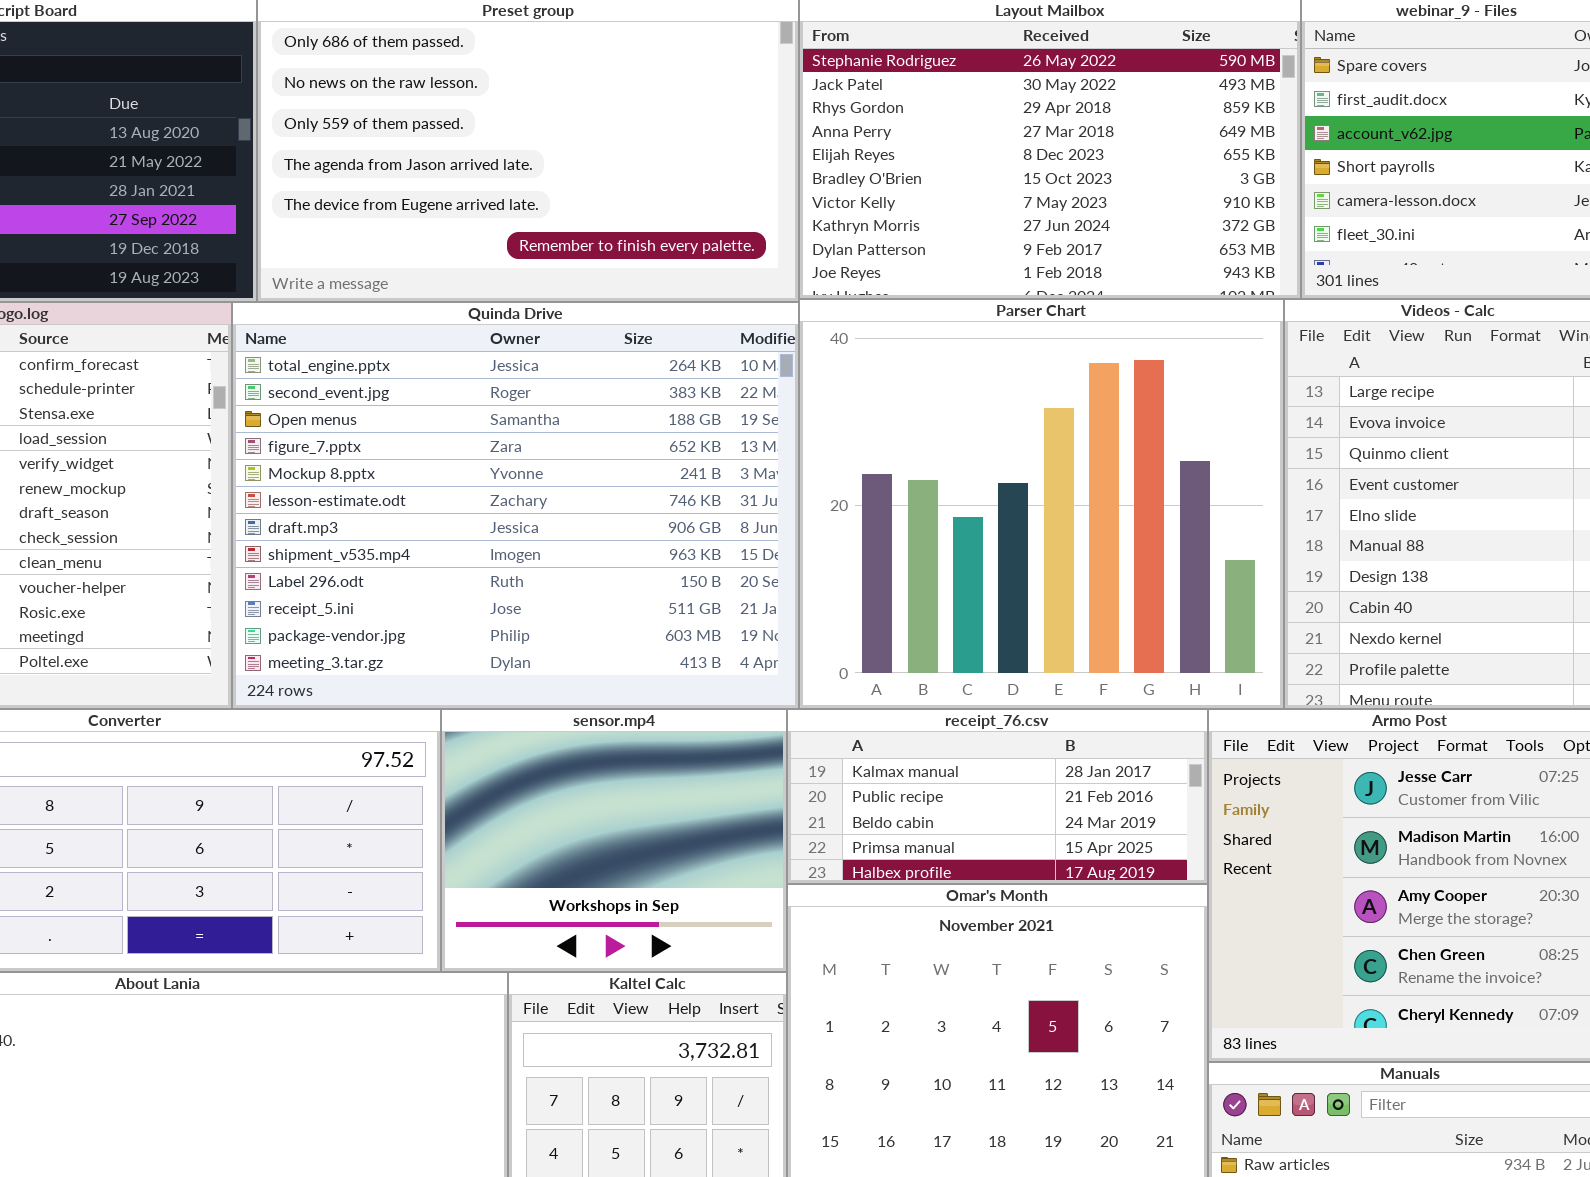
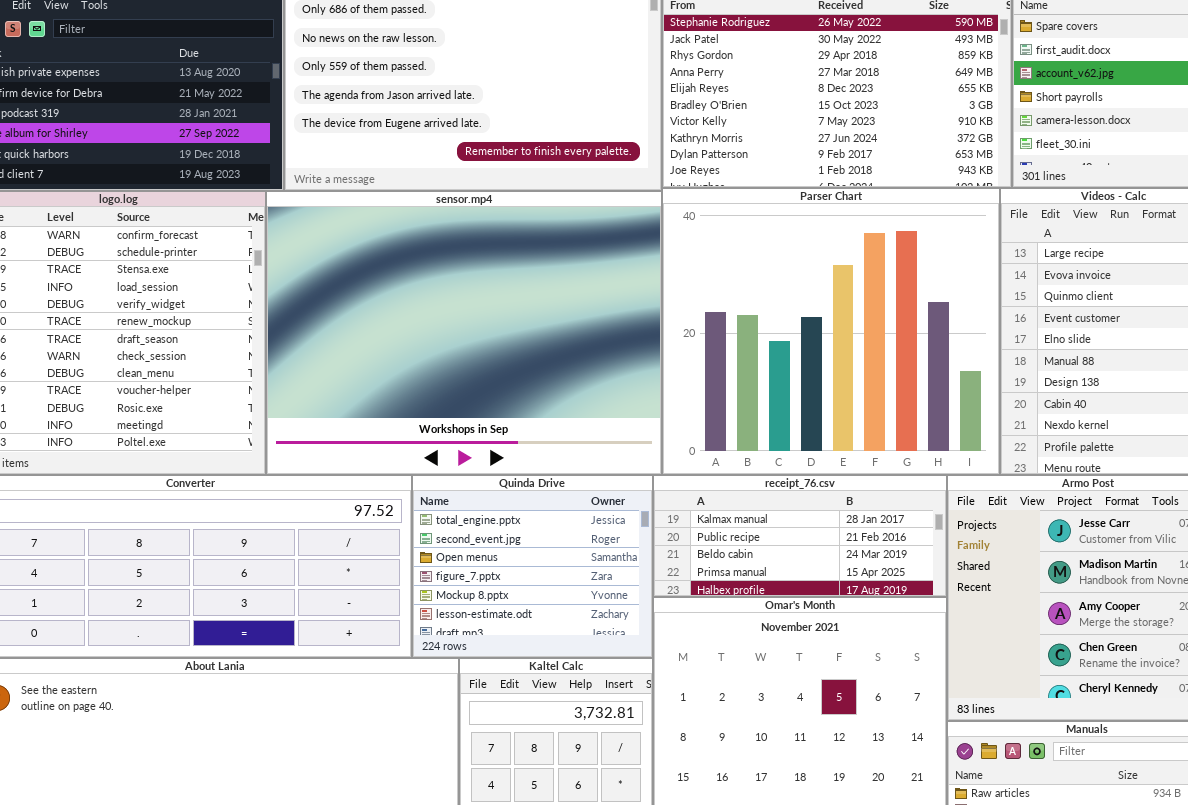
Quinda Drive: [232,302,799,709] -> [412,475,653,658], moved, resized
sensor.mp4: [441,709,787,972] -> [266,191,662,475], moved, resized

